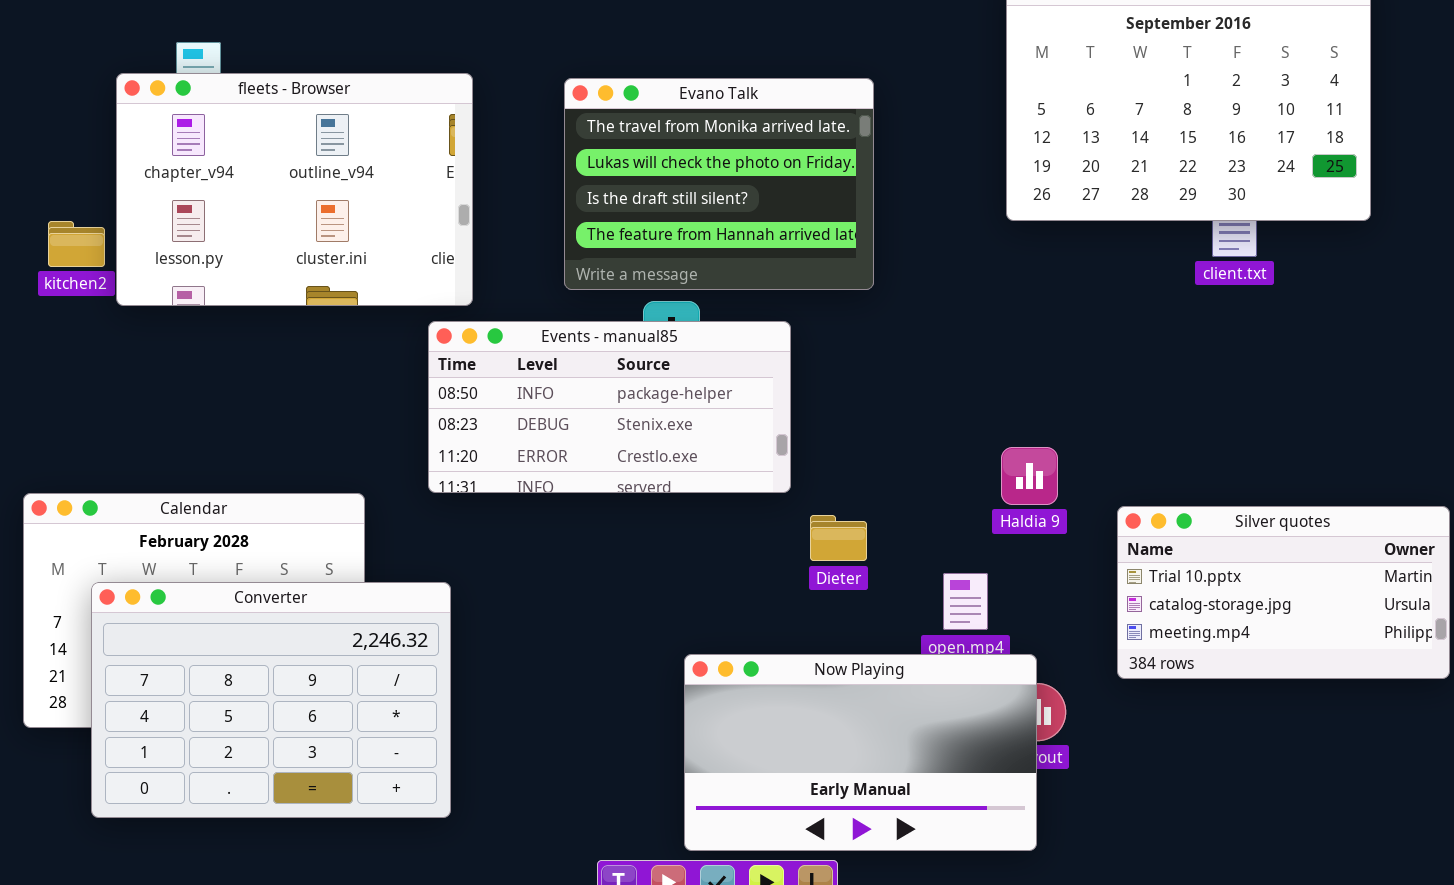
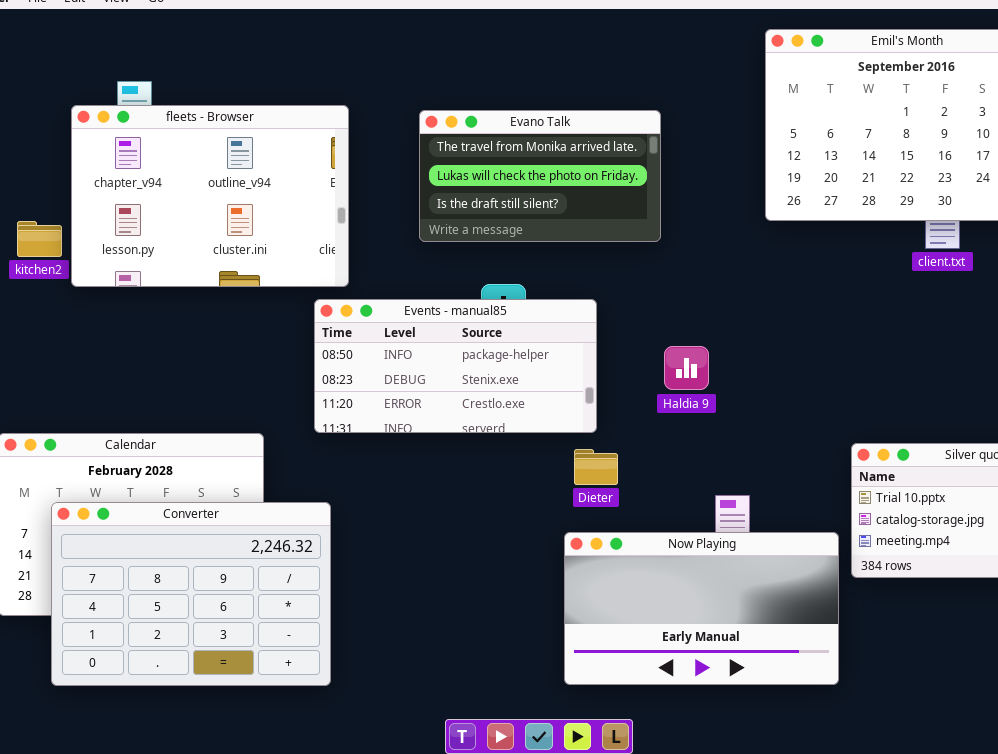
Evano Talk: [564,78,874,290] -> [419,110,661,242], resized
Haldia 9: [1001,447,1058,505] -> [664,346,709,390], moved
Dieter: [810,515,867,561] -> [574,449,618,485], moved
Now Playing: [684,654,1037,851] -> [564,532,839,685], moved

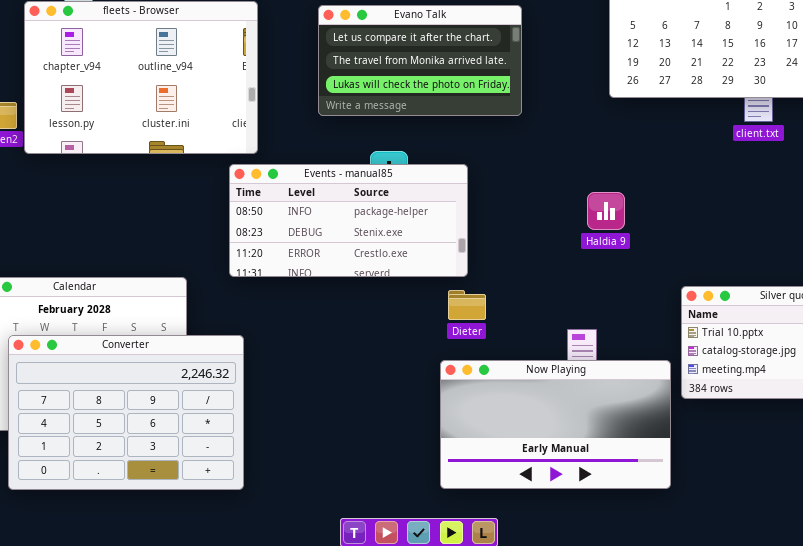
Evano Talk: [419,110,661,242] -> [318,5,522,116], scrolled up 1 row
Haldia 9: [664,346,709,390] -> [587,192,625,230], moved

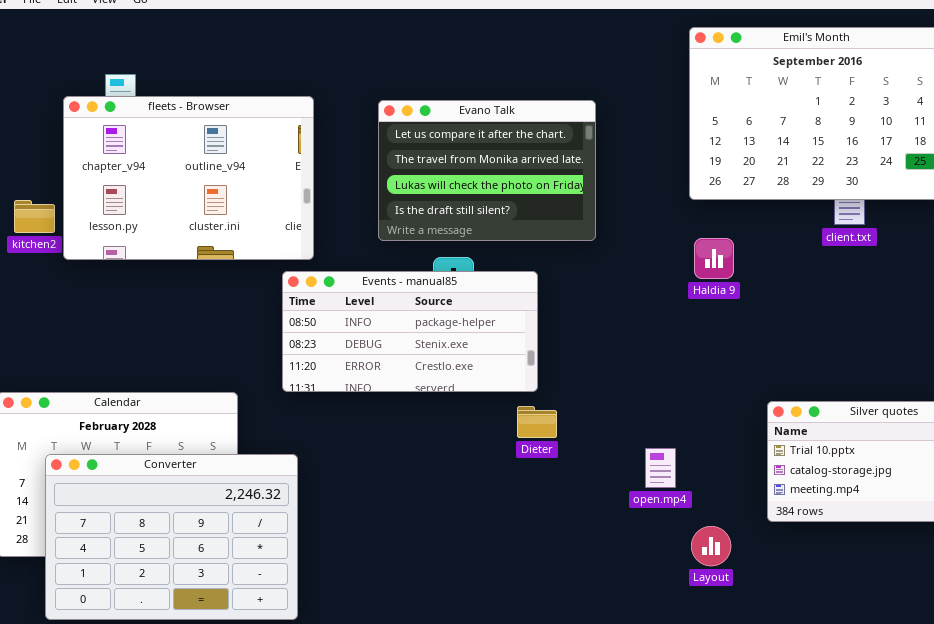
Evano Talk: [318,5,522,116] -> [378,100,596,241], resized
Haldia 9: [587,192,625,230] -> [694,238,734,279], moved
Now Playing: [440,360,671,489] -> none, closed

